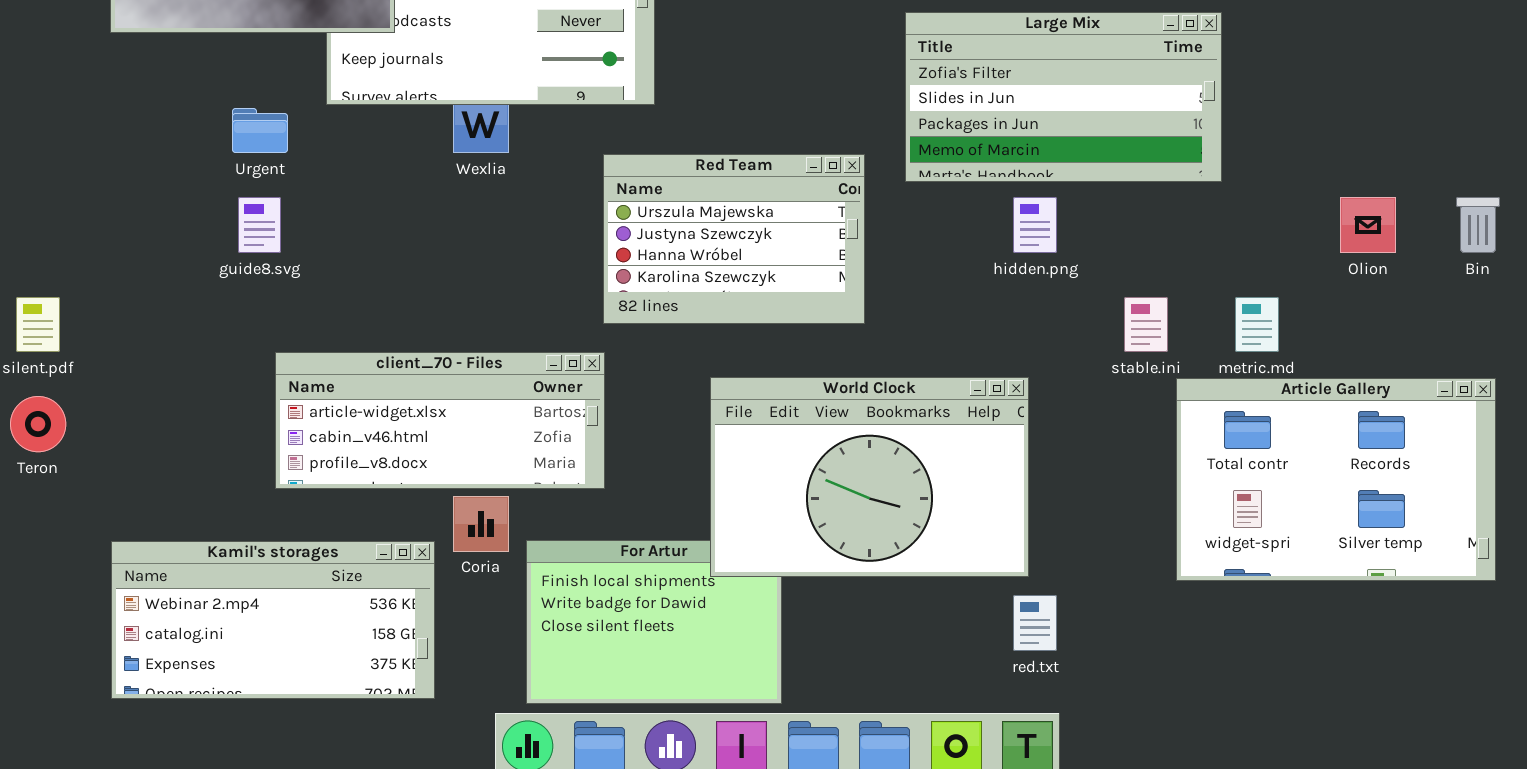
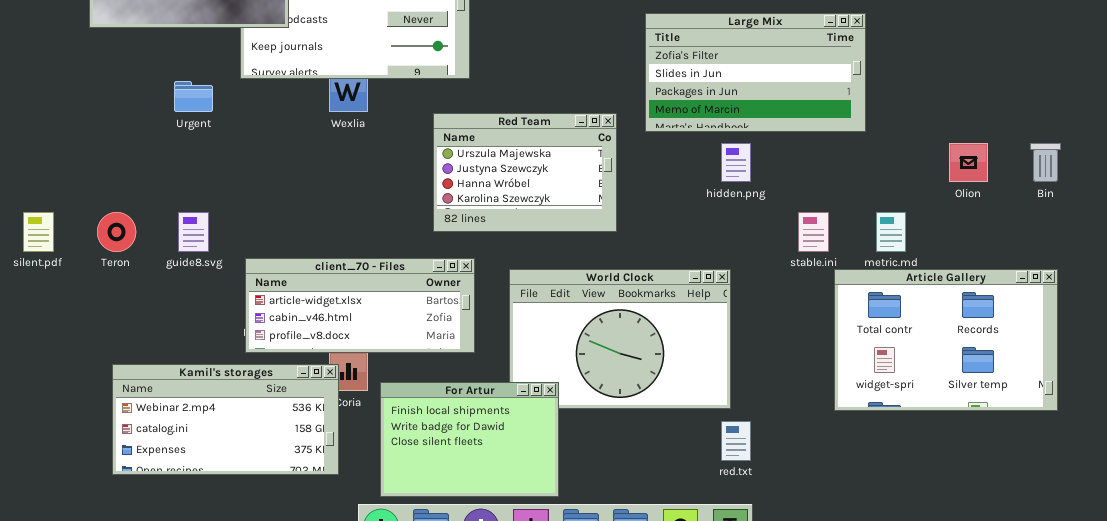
guide8.svg: [238,197,281,253] -> [178,212,209,252], moved
client_70 - Files: [275,352,605,489] -> [245,258,475,353], moved
Teron: [10,396,66,452] -> [97,212,136,252], moved
For Artur: [526,540,782,704] -> [380,382,559,497], raised
Kamil's storages: [111,541,435,699] -> [112,364,339,475], moved

